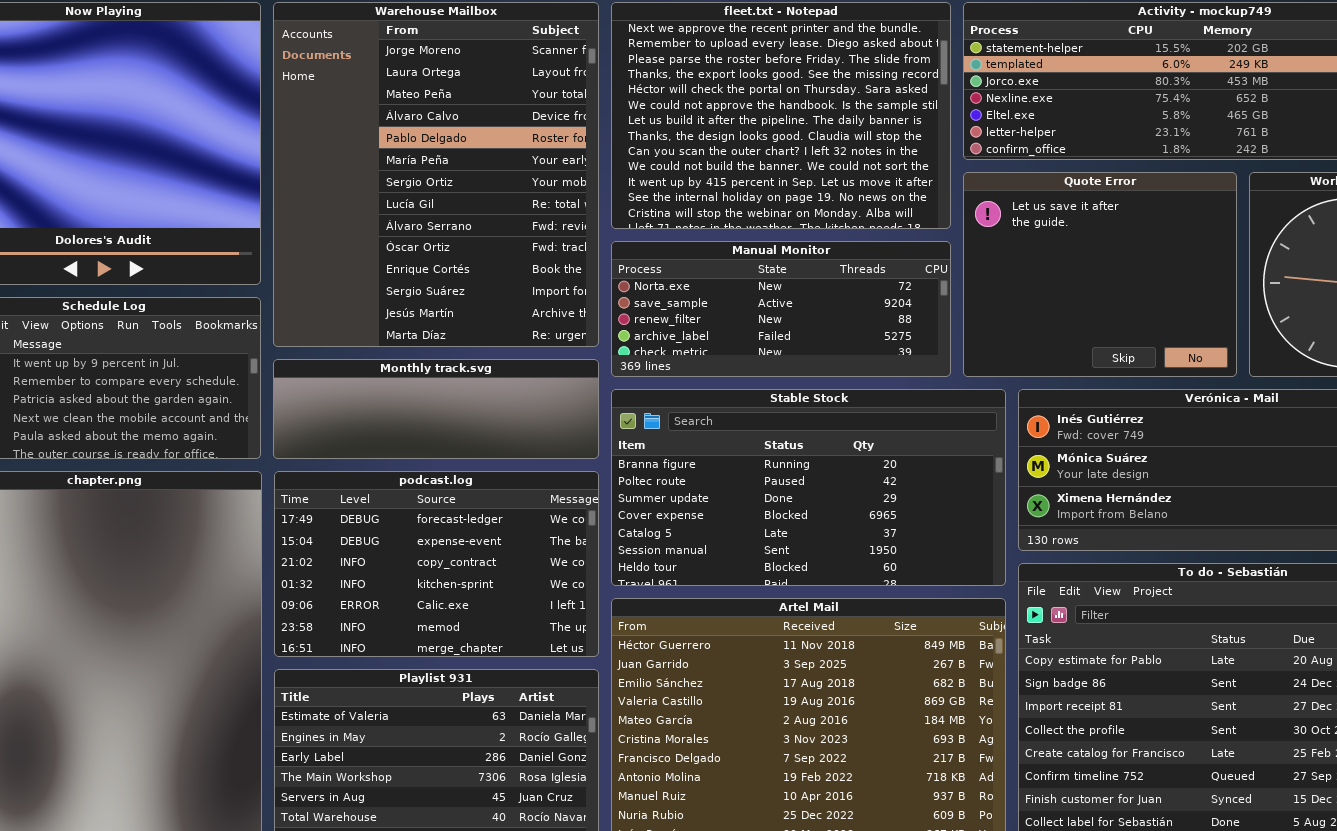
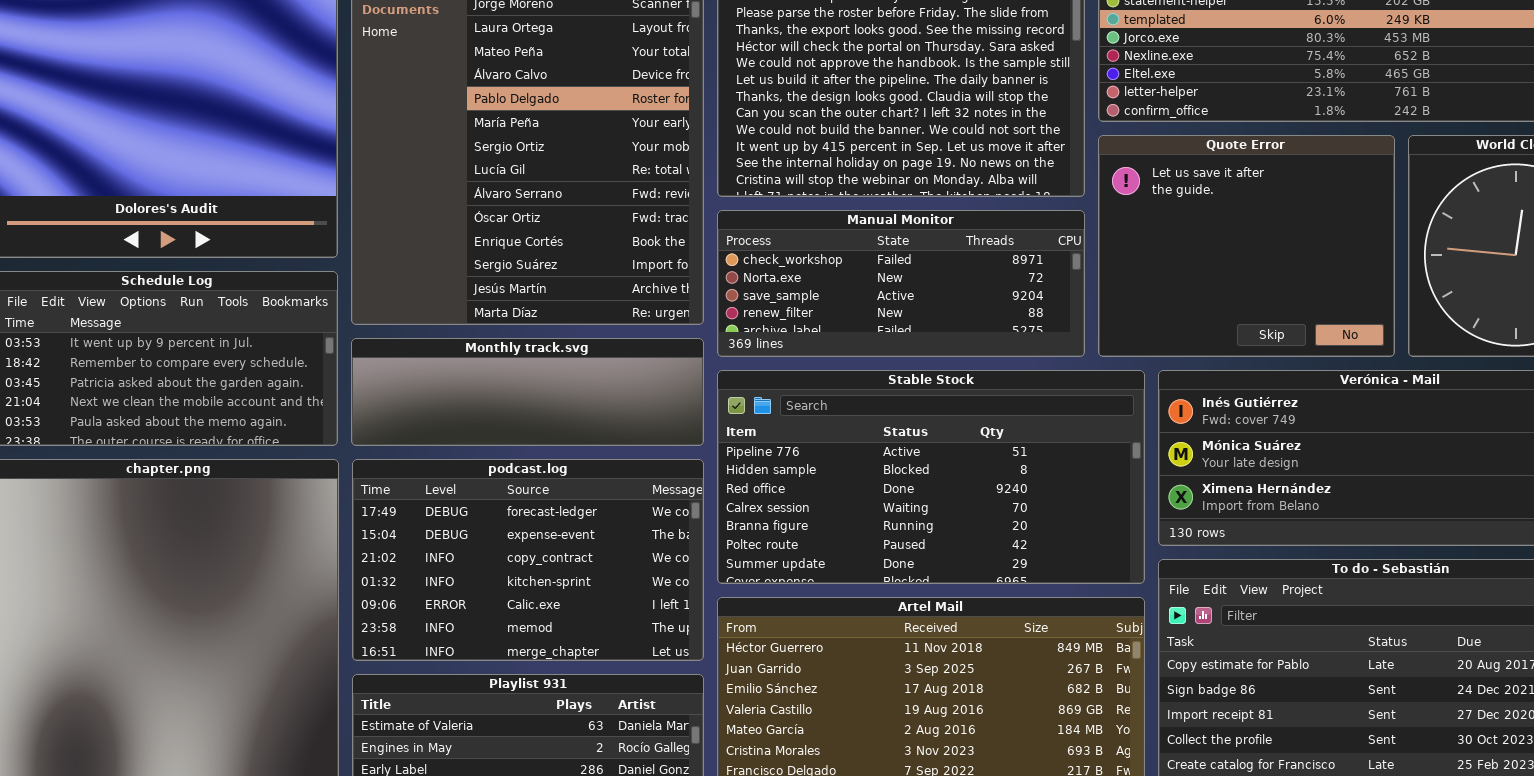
Manual Monitor: [611,241,951,377] -> [717,210,1085,357], scrolled up 1 row
Stable Stock: [611,389,1006,586] -> [717,370,1145,584], scrolled up 4 rows

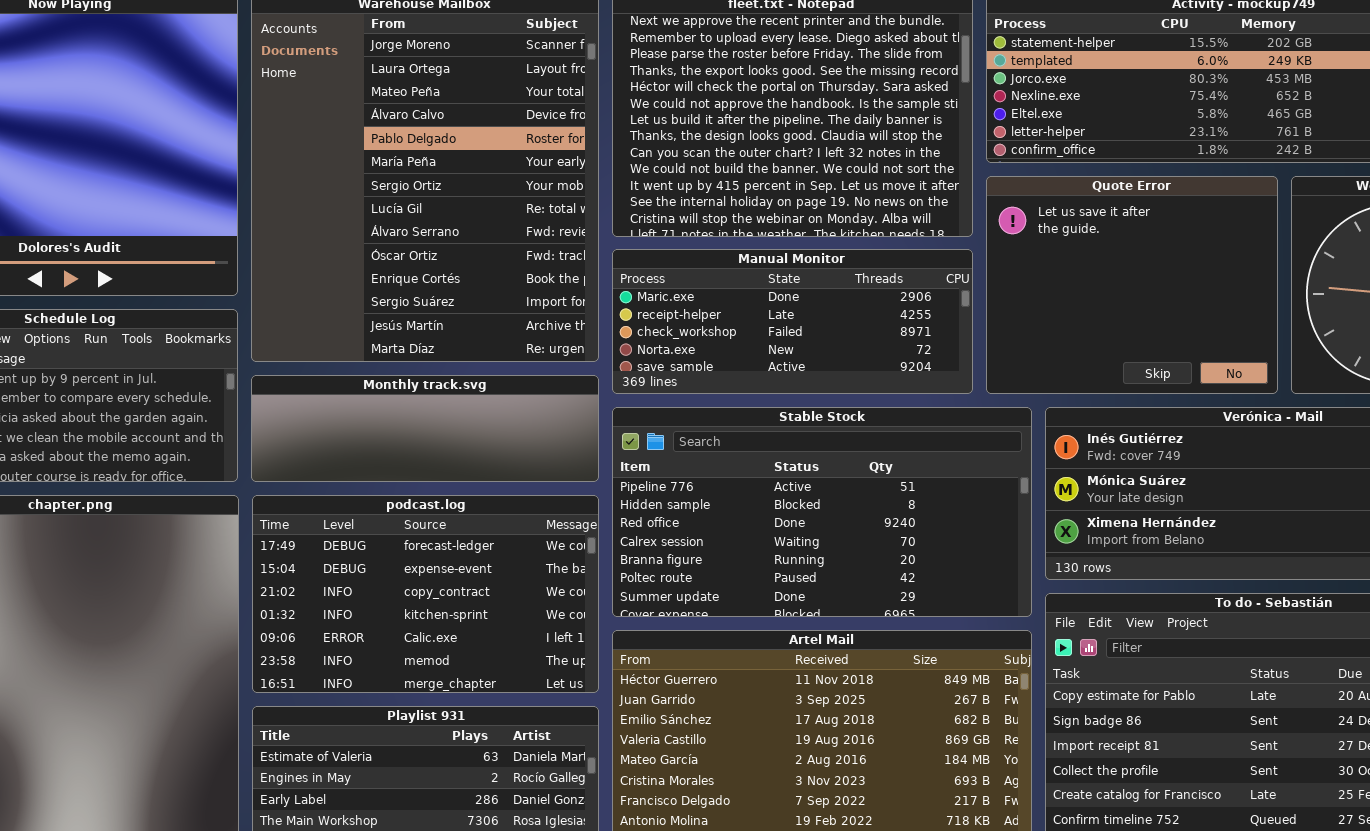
Manual Monitor: [717,210,1085,357] -> [612,249,973,394], scrolled up 2 rows

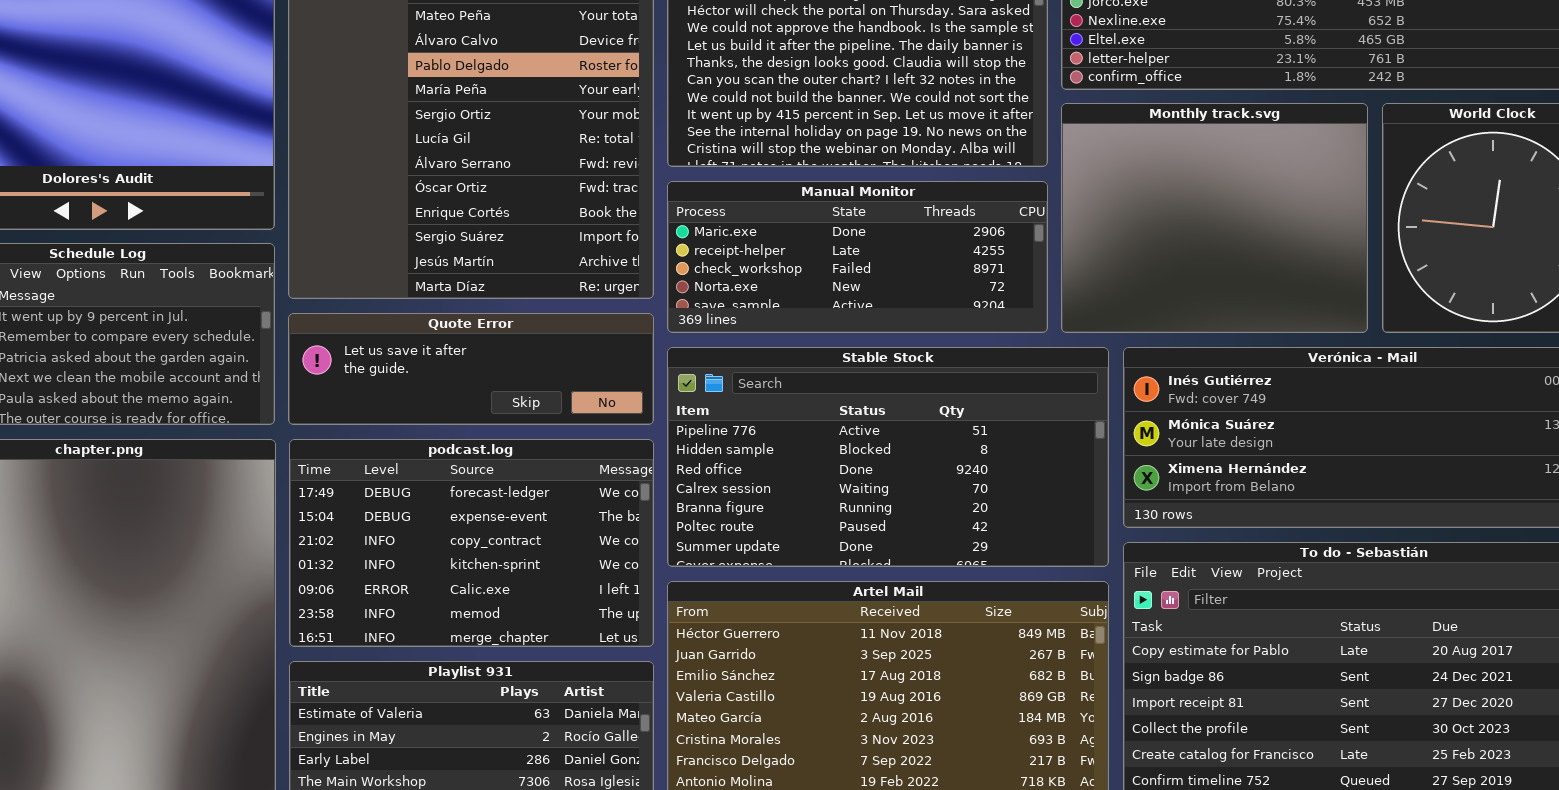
Quote Error: [986,176,1278,394] -> [288,313,654,425], moved, resized
Monthly track.svg: [251,375,599,482] -> [1061,103,1368,333], moved, resized

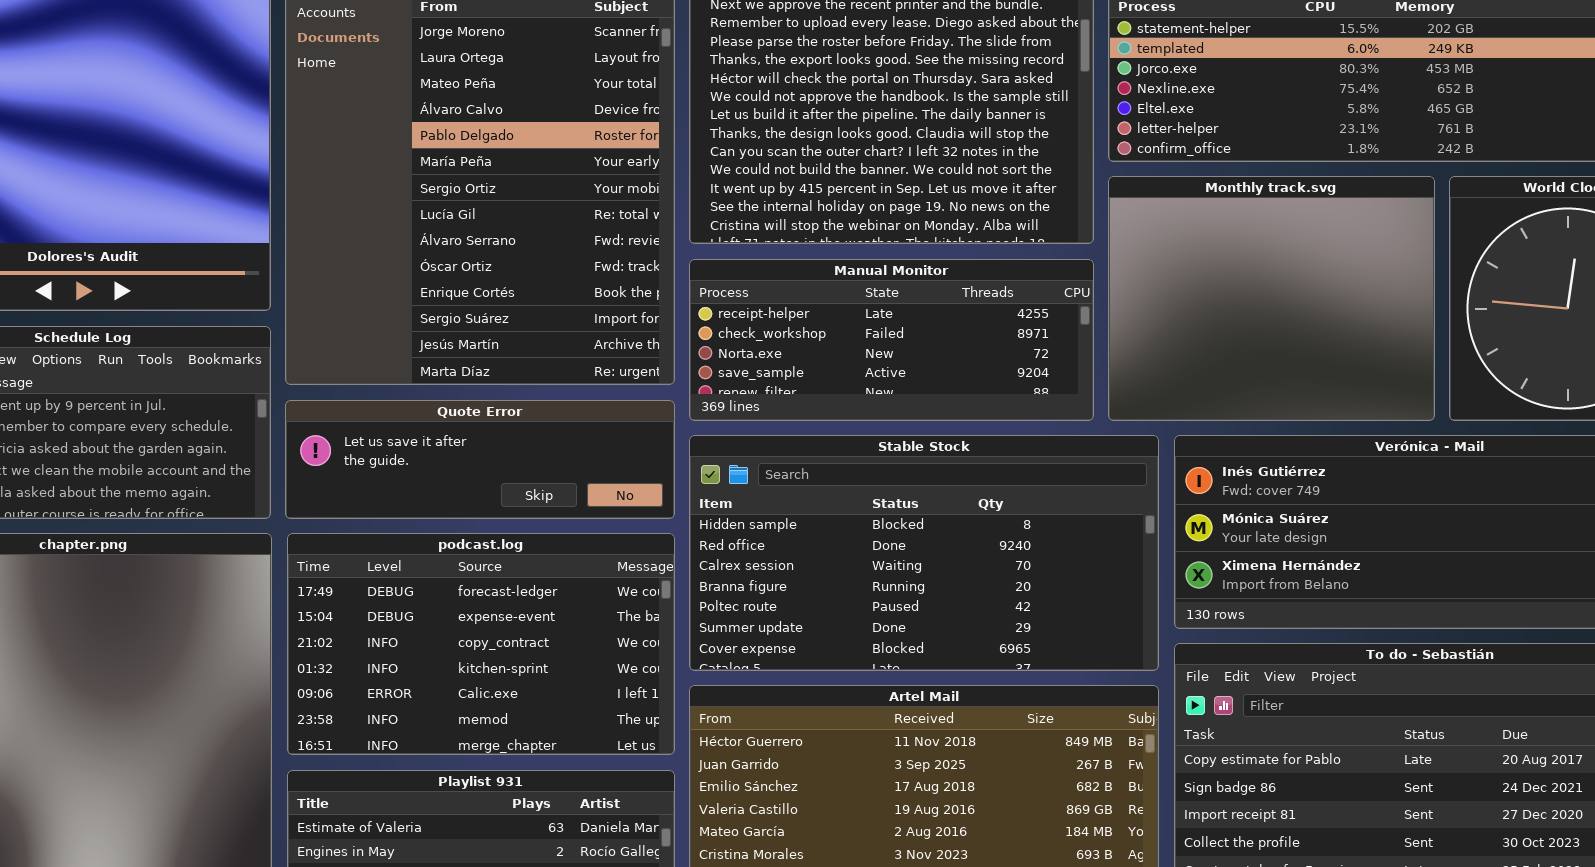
Manual Monitor: [667,181,1048,333] -> [689,259,1094,421], scrolled down 1 row
Stable Stock: [667,347,1109,567] -> [689,435,1159,671], scrolled down 1 row

